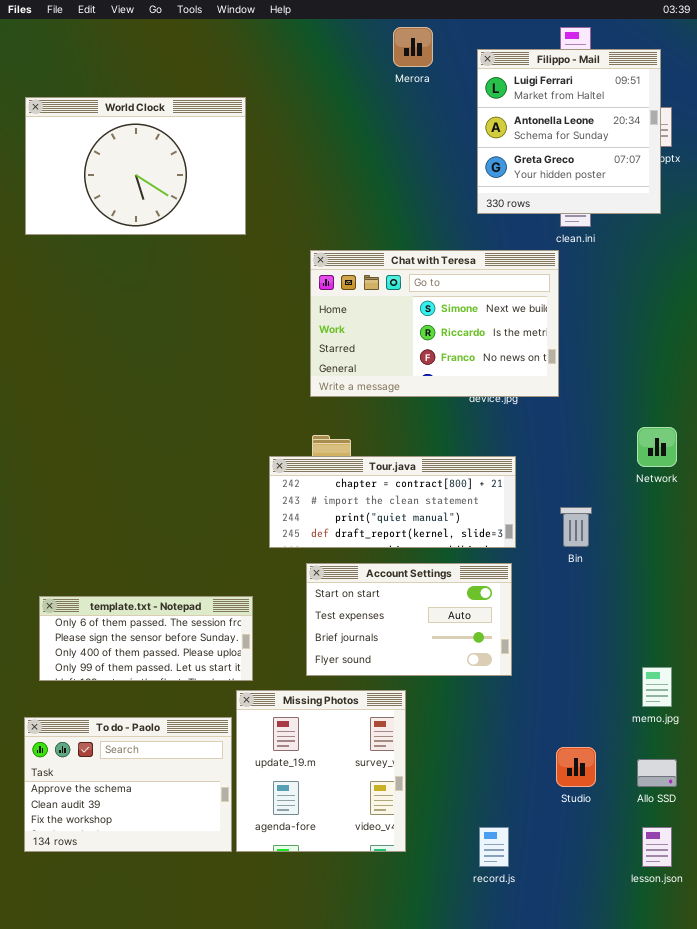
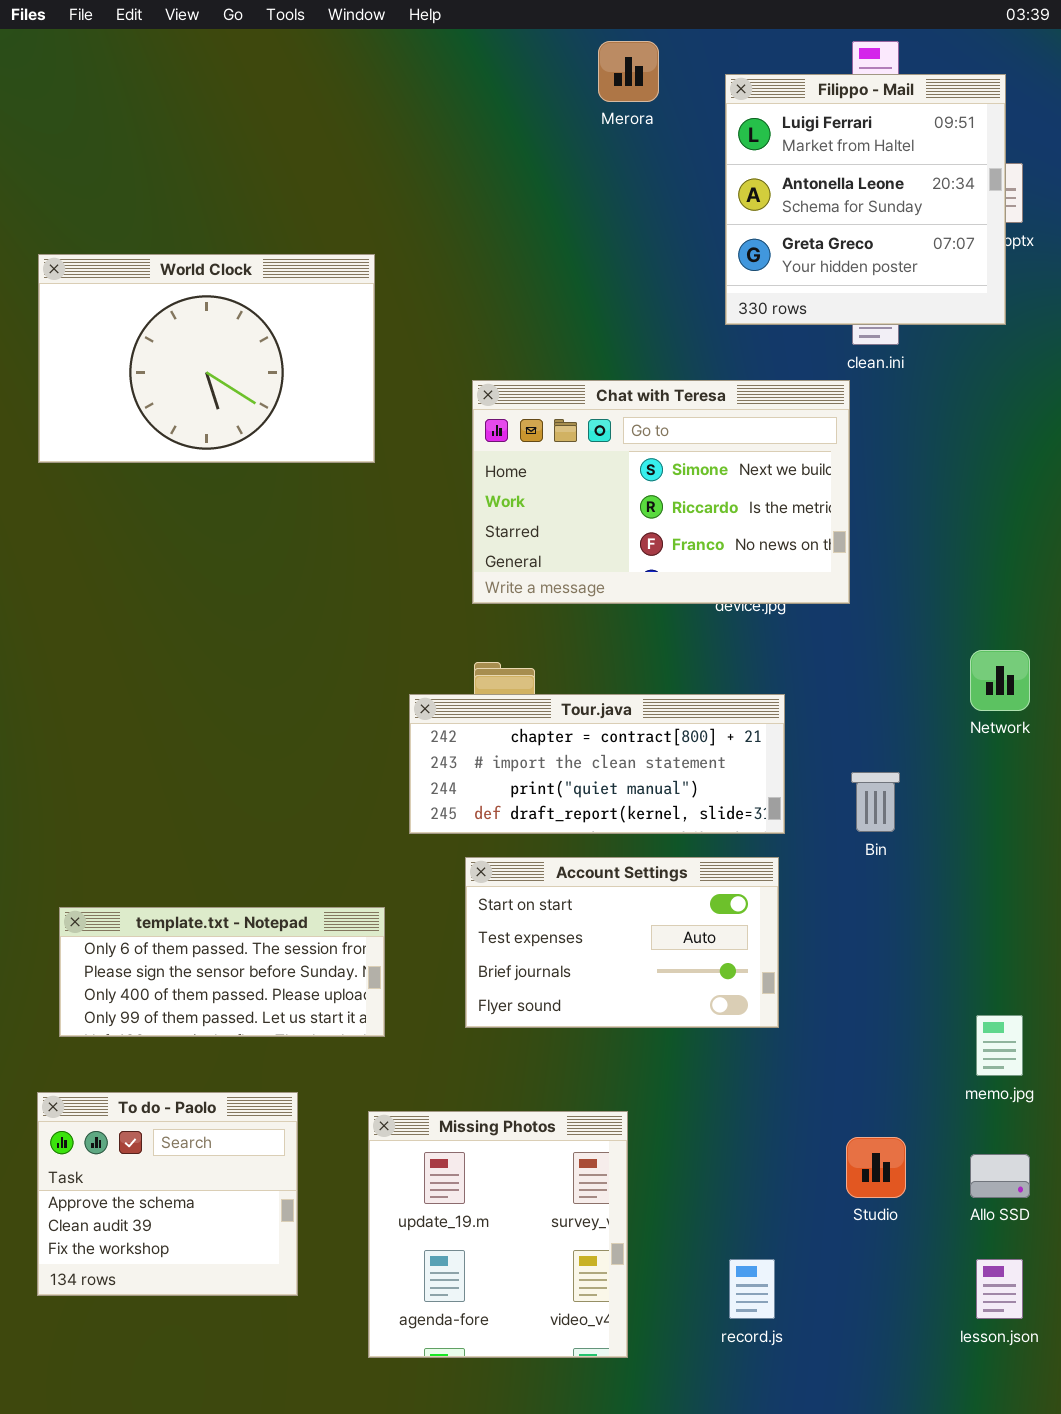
World Clock: [25,97,246,235] -> [38,254,375,463], moved
Missing Photos: [236,690,406,852] -> [368,1111,628,1358], moved
To do - Paolo: [24,717,232,852] -> [37,1092,298,1296], resized

